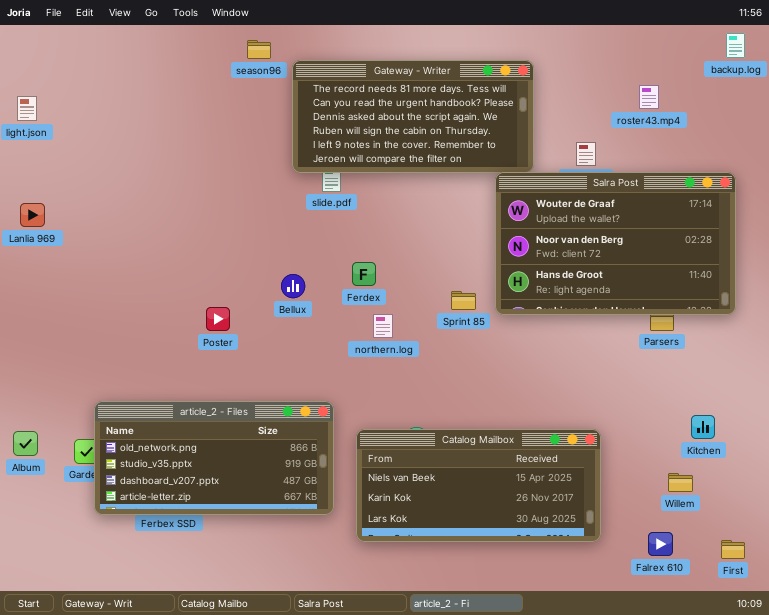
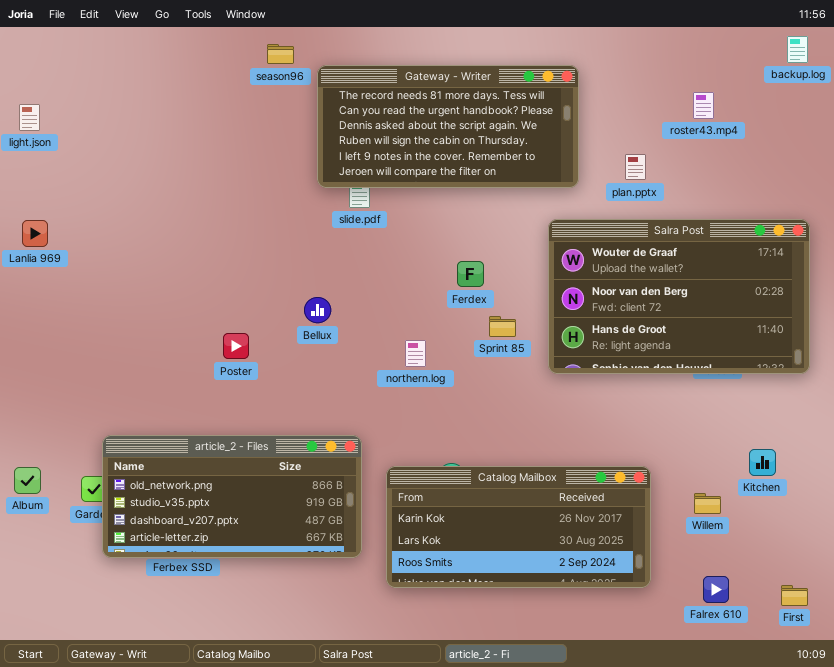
Salra Post: [495,172,736,315] -> [548,219,810,374], moved
Ferdex: [352,262,376,286] -> [457,261,484,287], moved
Catalog Mailbox: [356,429,601,542] -> [386,466,651,588], scrolled down 1 row
Willem: [668,473,693,492] -> [694,493,721,514], moved

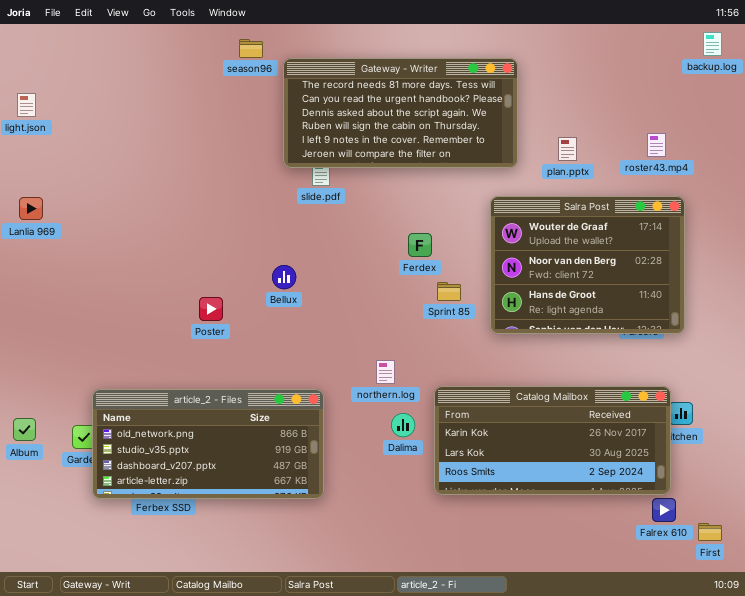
roster43.mp4: [693,92,714,119] -> [647,133,666,157], moved
Salra Post: [548,219,810,374] -> [490,196,685,334], resized
northern.log: [405,340,426,367] -> [376,360,395,384], moved
Catalog Mailbox: [386,466,651,588] -> [434,386,671,495], moved
Falrex 610: [703,576,729,603] -> [652,498,676,522], moved

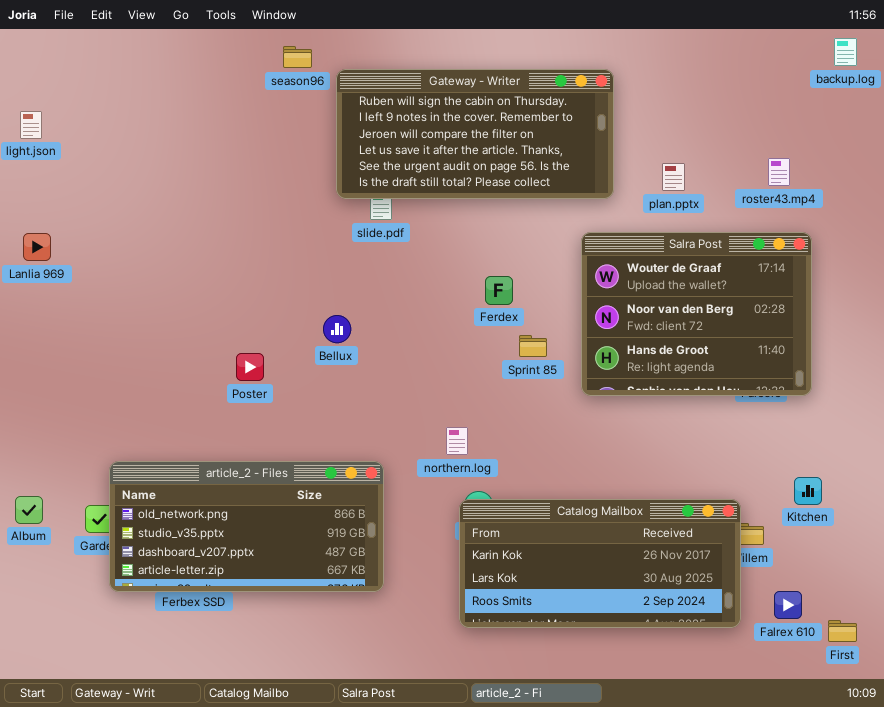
Gateway - Writer: [283,58,518,168] -> [336,69,614,199], scrolled down 3 rows
Catalog Mailbox: [434,386,671,495] -> [459,499,741,628], moved

